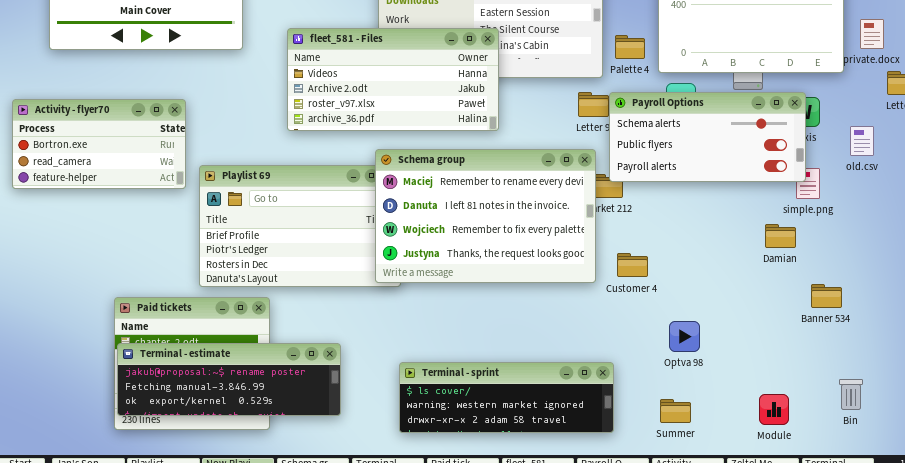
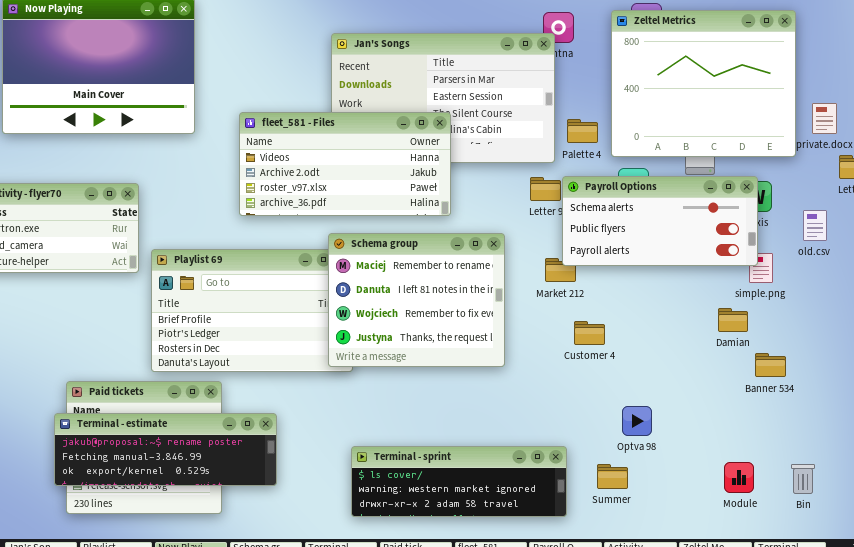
Schema group: [375,149,596,283] -> [328,233,505,367], resized
Customer 4: [617,253,648,277] -> [574,321,605,345], moved
Banner 534: [811,284,842,308] -> [755,353,786,377], moved
Terminal - estimate: [117,343,341,416] -> [54,413,277,486], moved
Module: [759,394,789,425] -> [724,462,754,493], moved
Summer: [660,399,691,423] -> [597,464,628,489], moved

